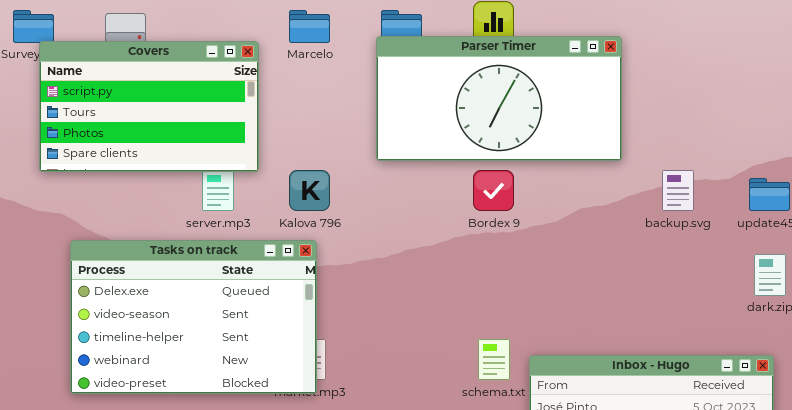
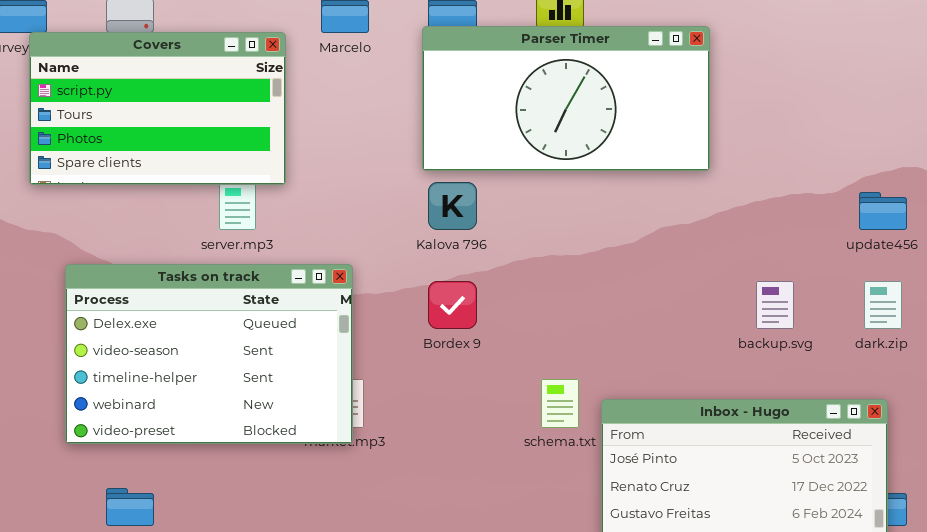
Kalova 796: [289,170,330,211] -> [428,182,477,230], moved
Bordex 9: [473,170,514,211] -> [428,281,477,329], moved
backup.svg: [662,170,694,211] -> [756,281,794,329], moved

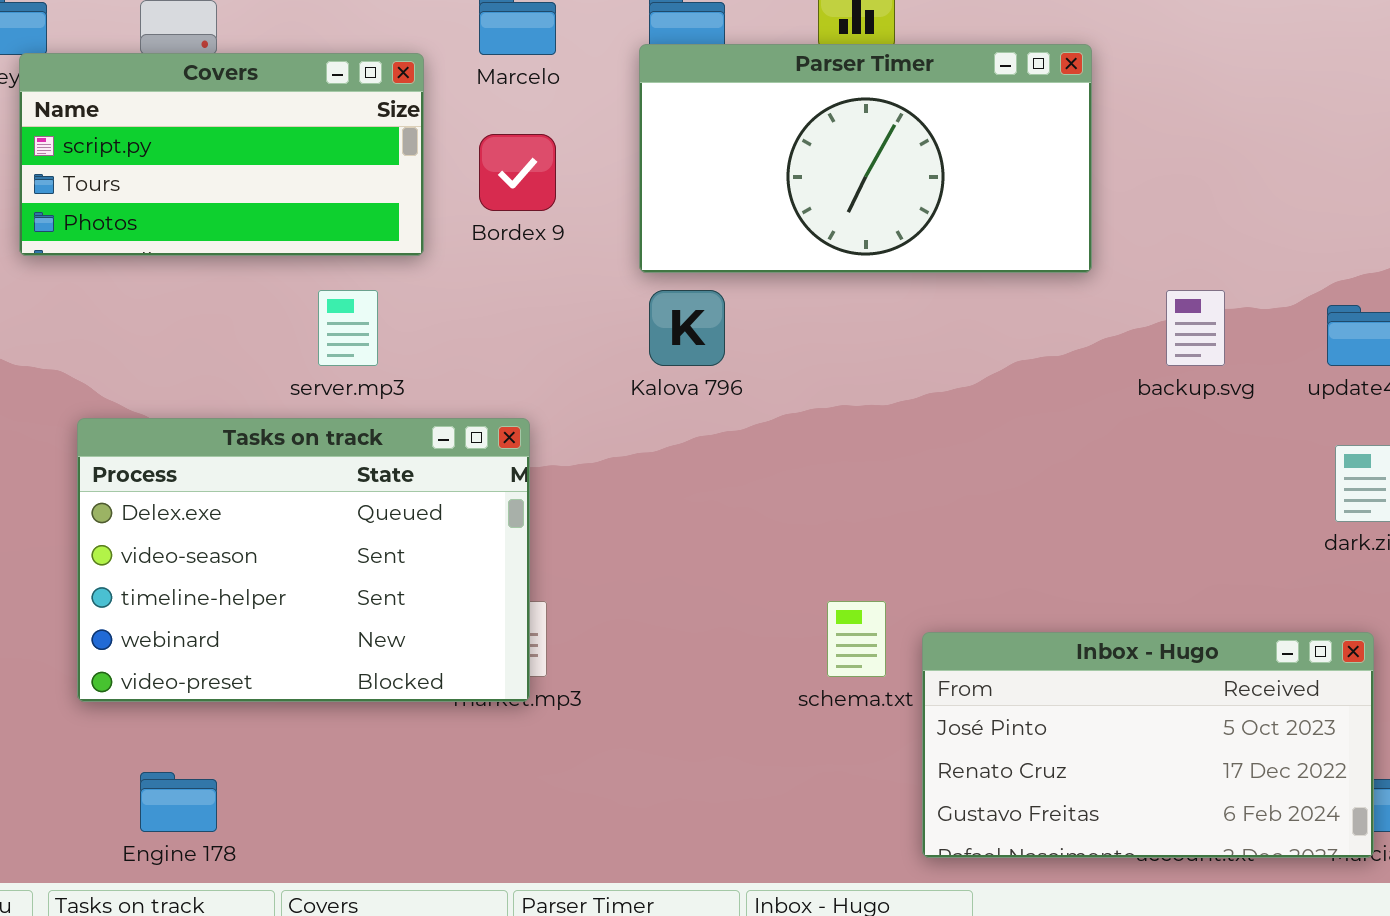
Covers: [29,32,286,185] -> [19,53,424,256], resized
Bordex 9: [428,281,477,329] -> [479,134,556,211], moved
backup.svg: [756,281,794,329] -> [1166,290,1225,366], moved

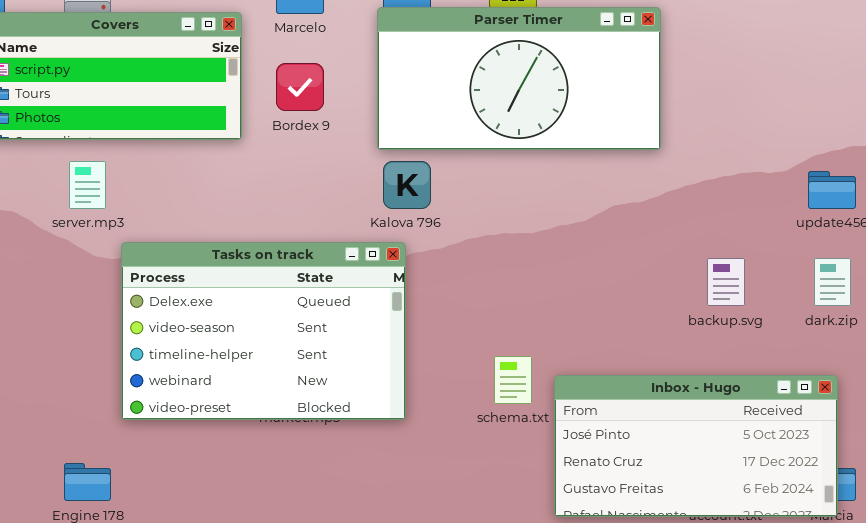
server.mp3: [318,290,378,366] -> [69,161,106,209], moved
backup.svg: [1166,290,1225,366] -> [707,258,745,306], moved
Tasks on track: [77,418,530,702] -> [121,242,406,420], moved

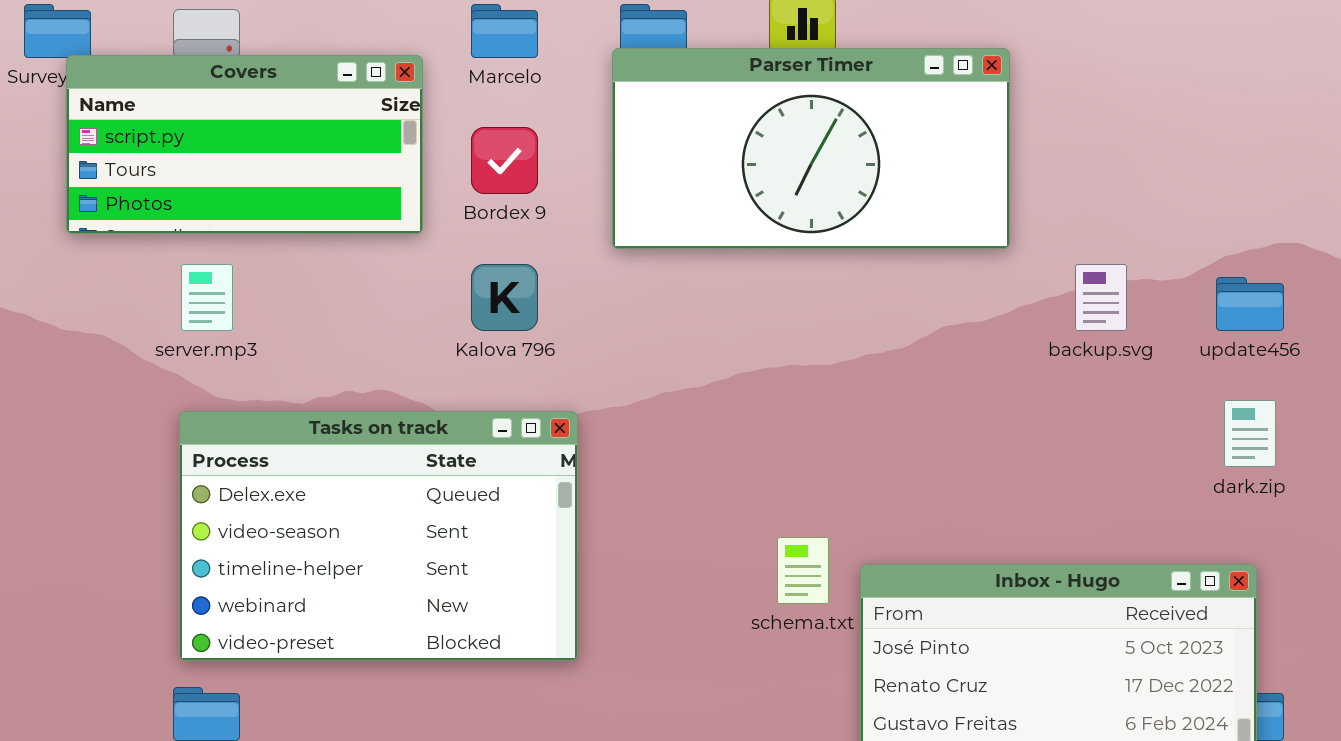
Kalova 796: [383,161,431,209] -> [471,264,538,331], moved
Tasks on track: [121,242,406,420] -> [179,411,578,661], moved
backup.svg: [707,258,745,306] -> [1075,264,1127,331], moved

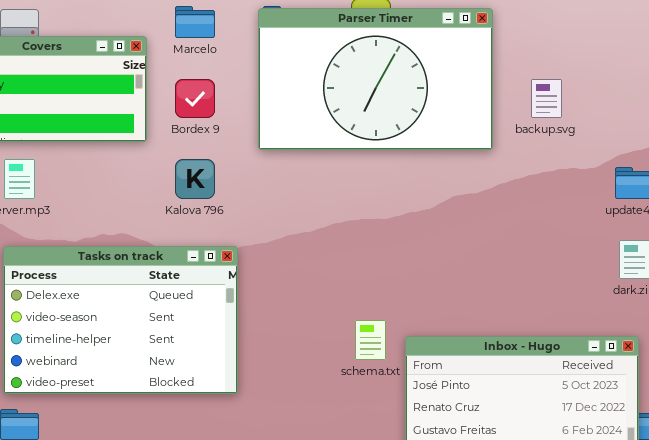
Parser Timer: [612,48,1010,249] -> [258,8,493,150], resized
backup.svg: [1075,264,1127,331] -> [531,79,562,118], moved

